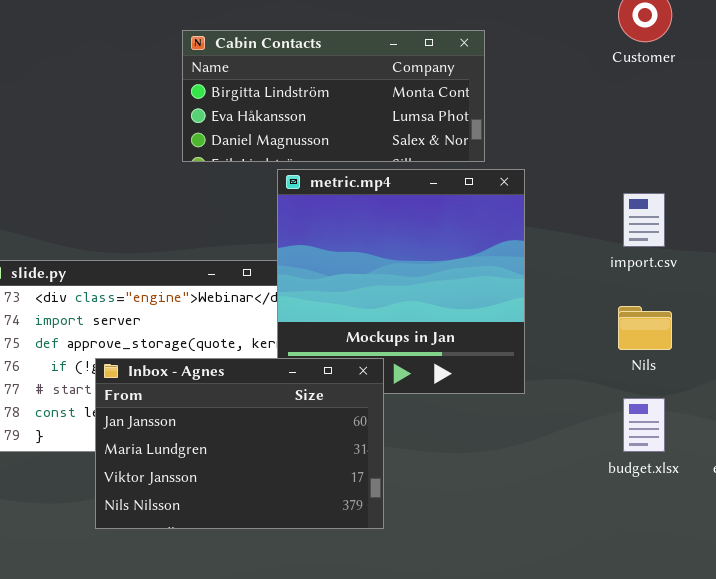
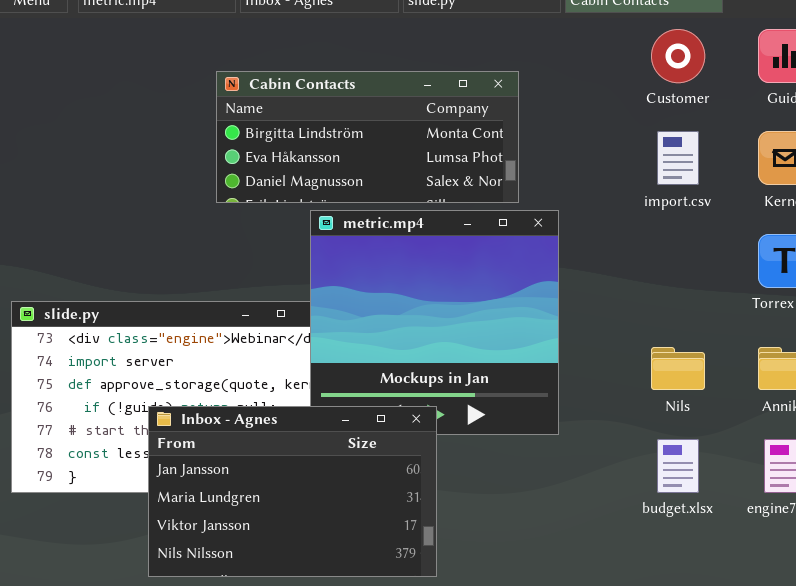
import.csv: [623,193,665,247] -> [657,131,699,185], moved
Inbox - Agnes: [95,358,384,529] -> [148,406,437,577], moved

